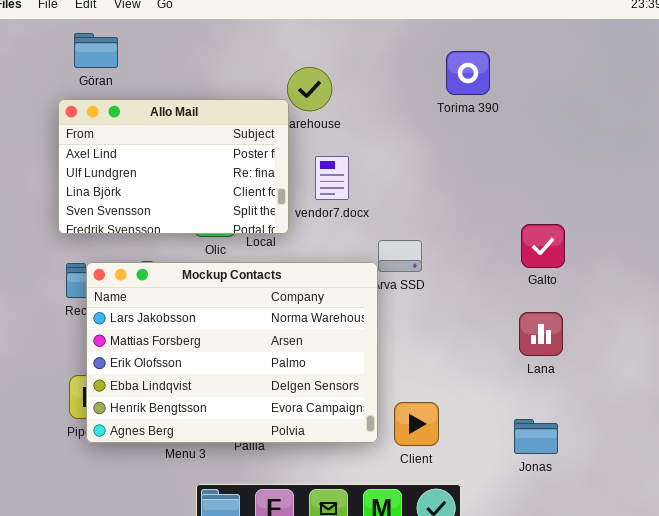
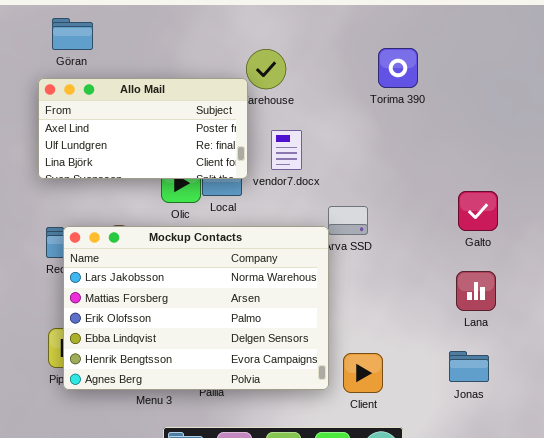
Torima 390: [446,51,490,95] -> [378,48,418,88], moved
Allo Mail: [58,99,289,234] -> [38,78,248,179], resized
Jonas: [514,419,558,454] -> [449,351,489,382], moved

